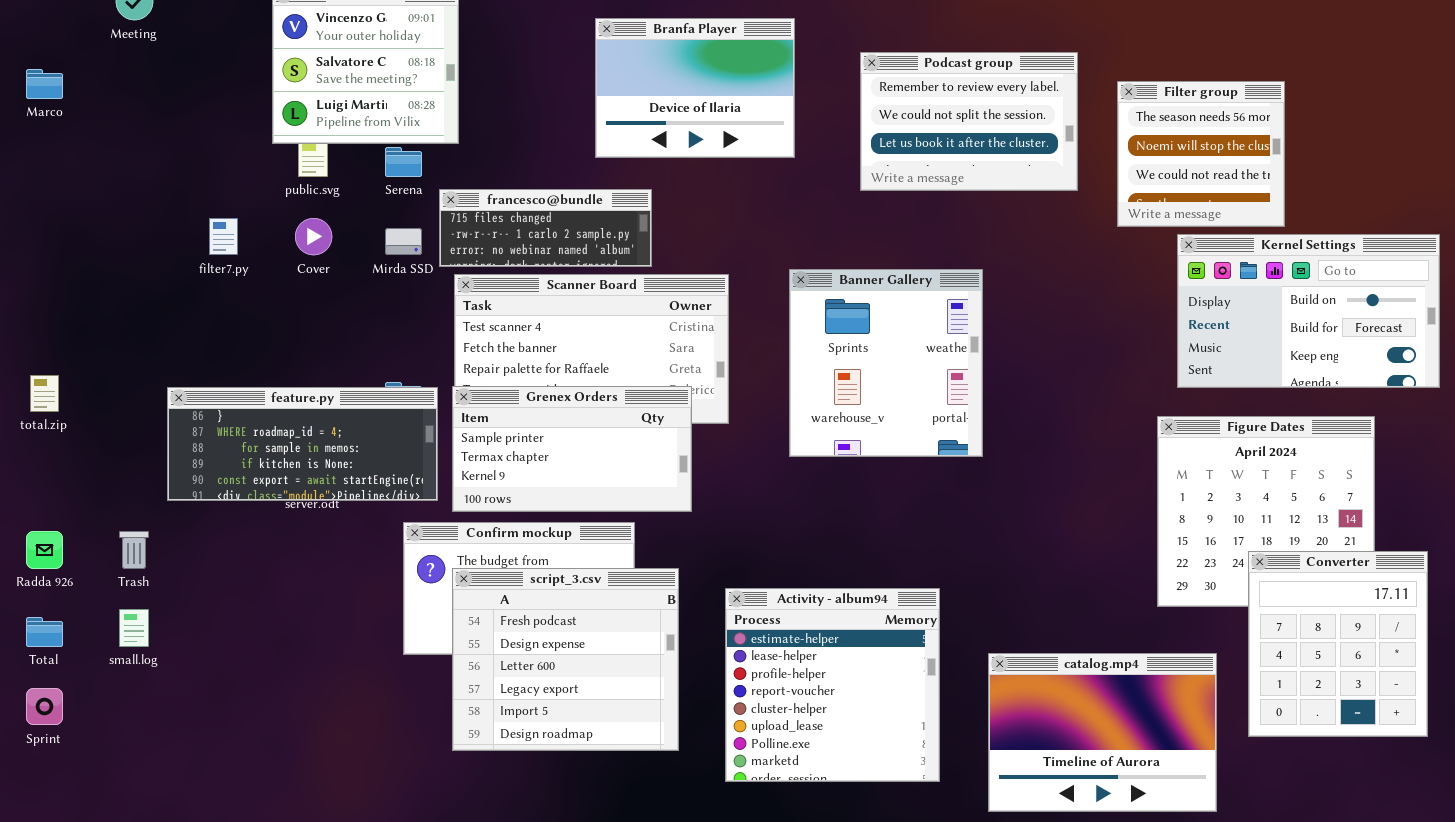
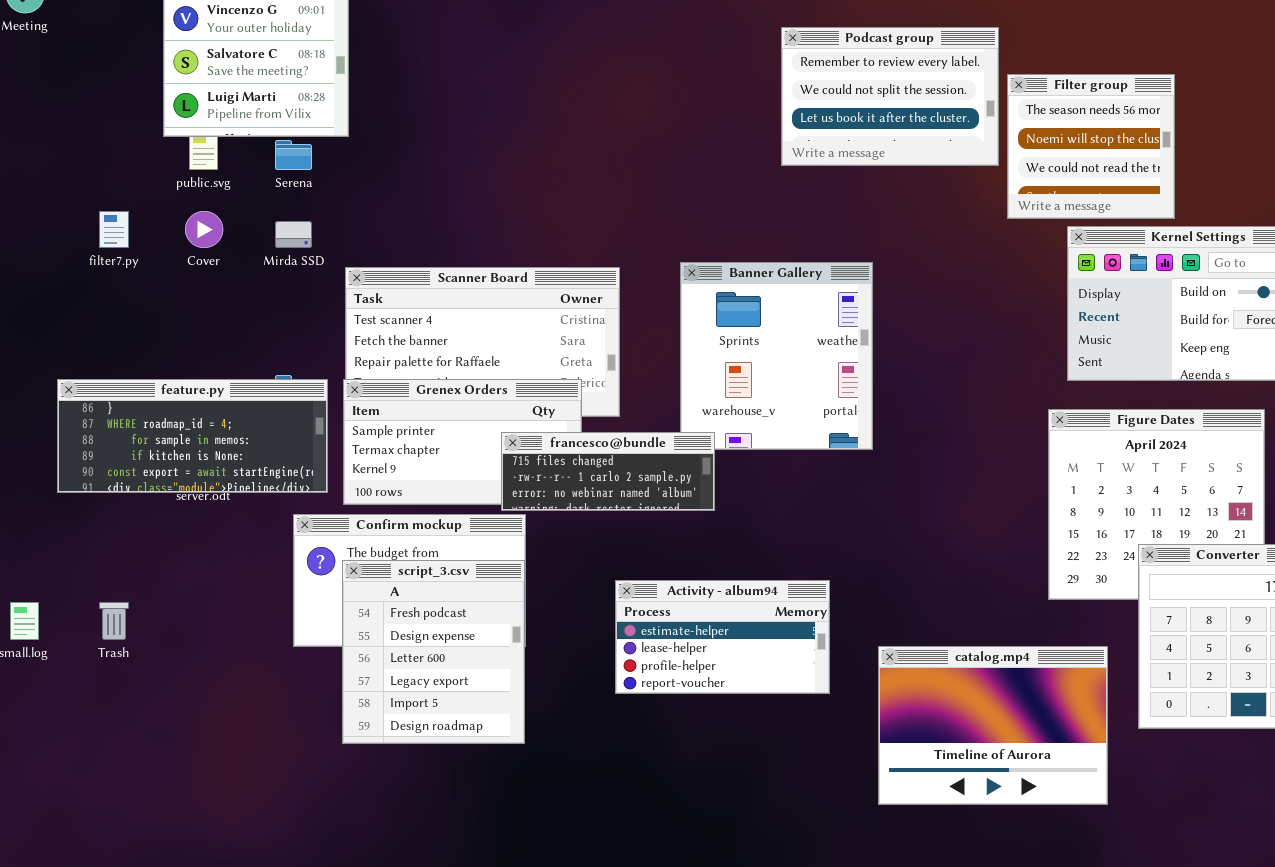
Branfa Player: [595,18,795,158] -> none, closed
Podcast group: [860,52,1078,191] -> [781,27,999,166], moved
francesco@bundle: [439,189,652,267] -> [501,432,715,511], moved
Trash: [119,531,149,569] -> [99,602,129,640], moved
script_3.csv: [452,568,679,751] -> [342,560,525,744], resized
Activity - album94: [725,588,940,782] -> [615,580,830,694], resized

